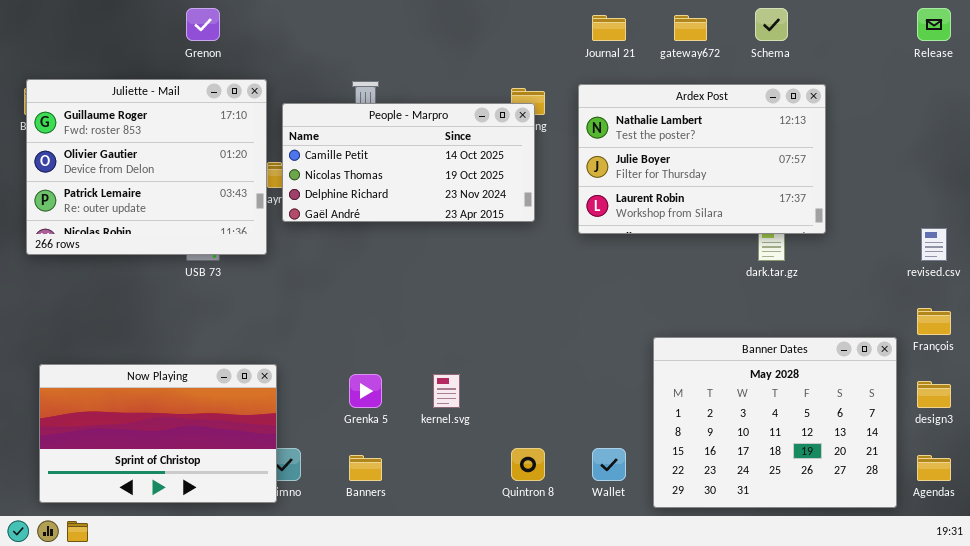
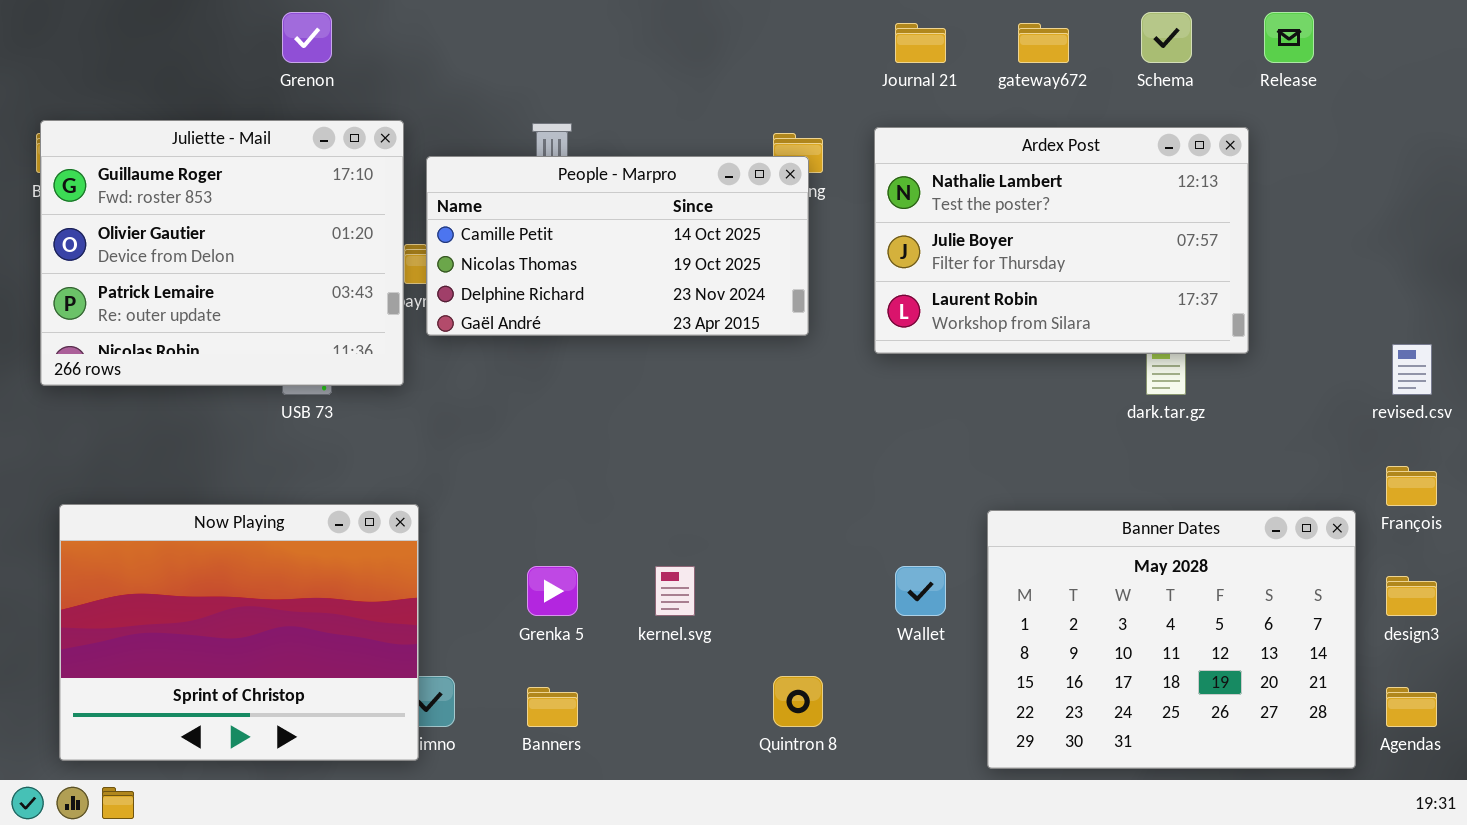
Release: [917,8,951,41] -> [1264,12,1314,63], moved
Now Playing: [39,364,277,503] -> [59,504,419,761], resized
Wallet: [592,448,626,481] -> [895,566,946,616], moved

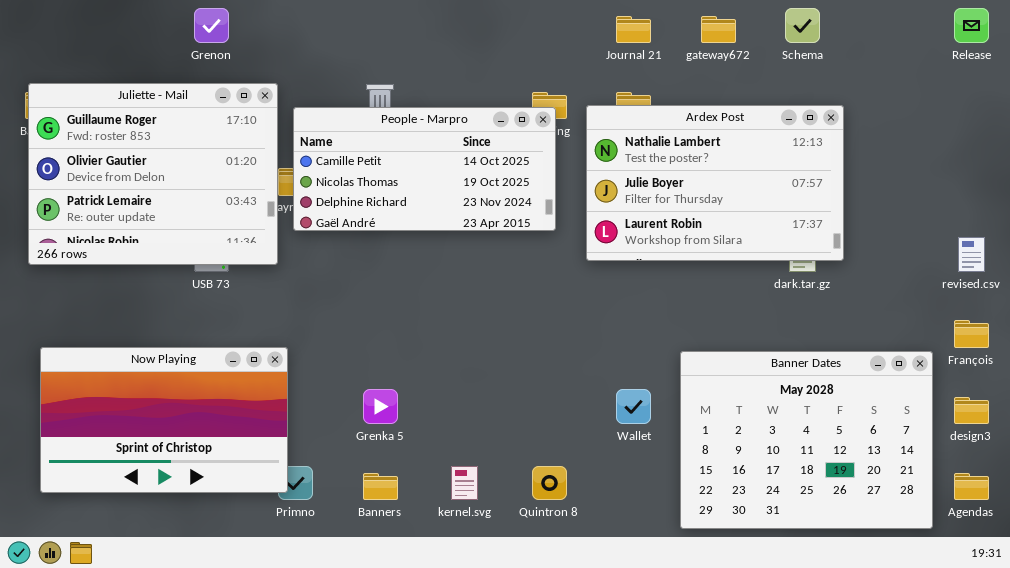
Release: [1264,12,1314,63] -> [954,8,989,43], moved
Ardex Post: [874,127,1249,354] -> [586,105,844,261], moved
Now Playing: [59,504,419,761] -> [40,347,288,493], resized
kernel.svg: [655,566,695,616] -> [451,466,478,500], moved

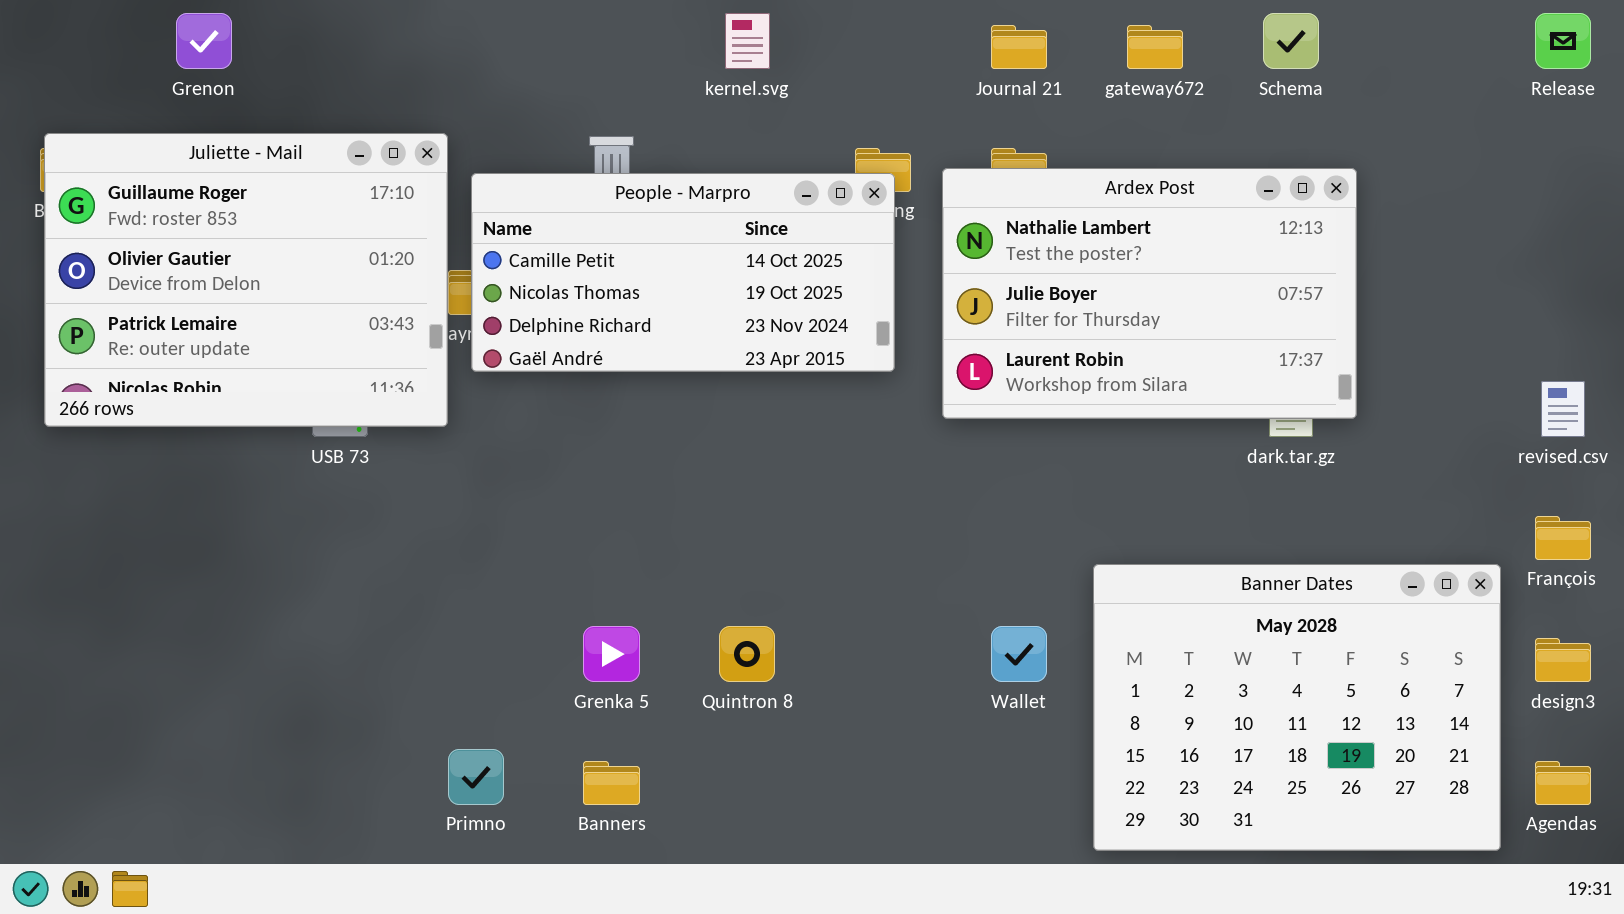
Grenon: [194,8,229,43] -> [176,13,232,69], moved
Now Playing: [40,347,288,493] -> none, closed
kernel.svg: [451,466,478,500] -> [725,13,770,69], moved
Quintron 8: [532,466,567,500] -> [719,626,775,682], moved

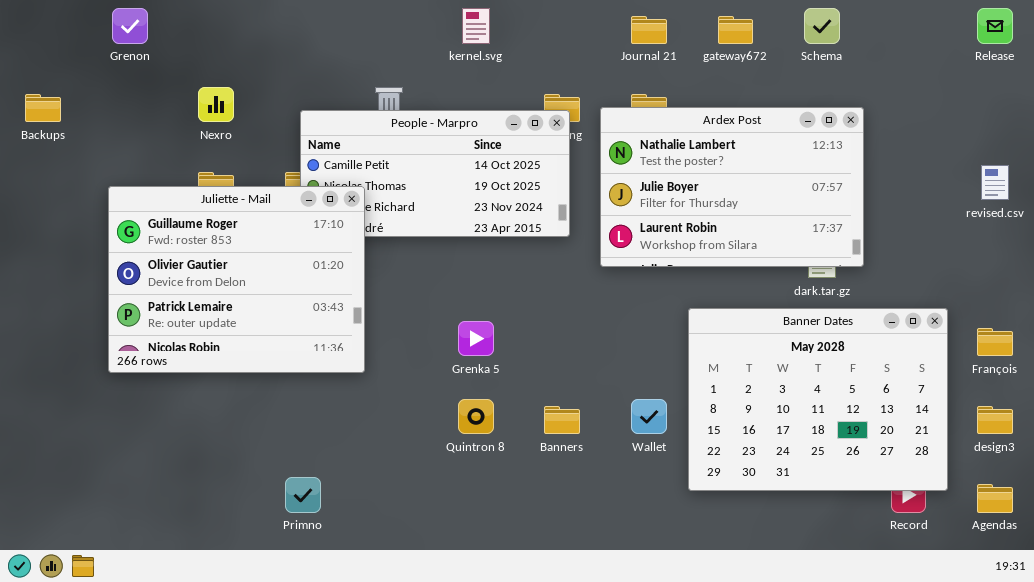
Juliette - Mail: [44,133,448,427] -> [108,186,365,373], moved
revised.csv: [1541,381,1585,437] -> [981,165,1009,200], moved
Banner Dates: [1093,564,1501,851] -> [688,308,948,491], moved
Grenka 5: [583,626,640,682] -> [458,321,494,356], moved
Banners: [583,761,640,805] -> [544,406,580,434], moved

